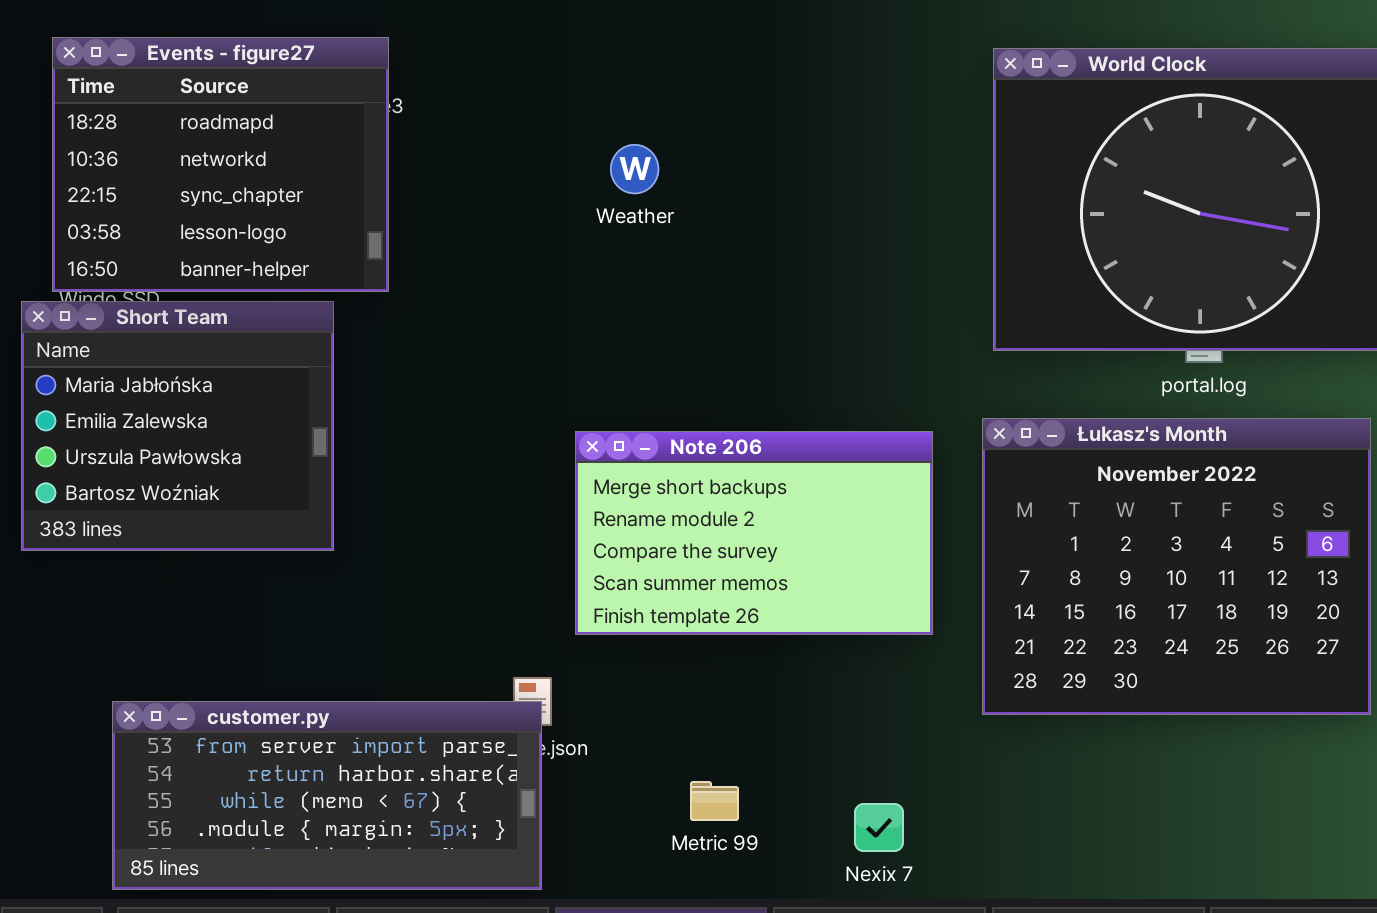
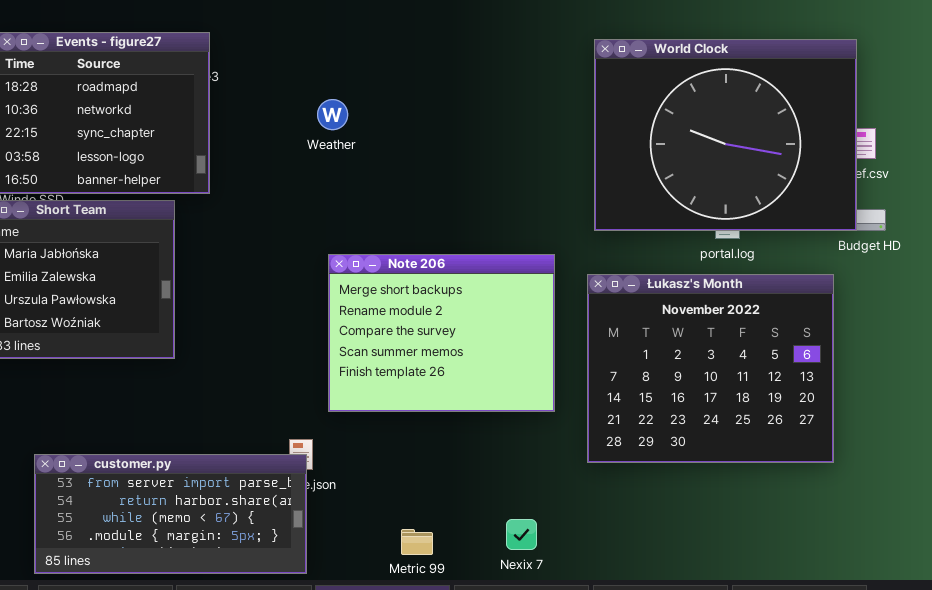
Weather: [610,144,659,194] -> [317,99,348,130], moved
Note 206: [575,431,933,635] -> [328,254,555,412], resized
Metric 99: [690,781,739,821] -> [401,529,433,555], moved

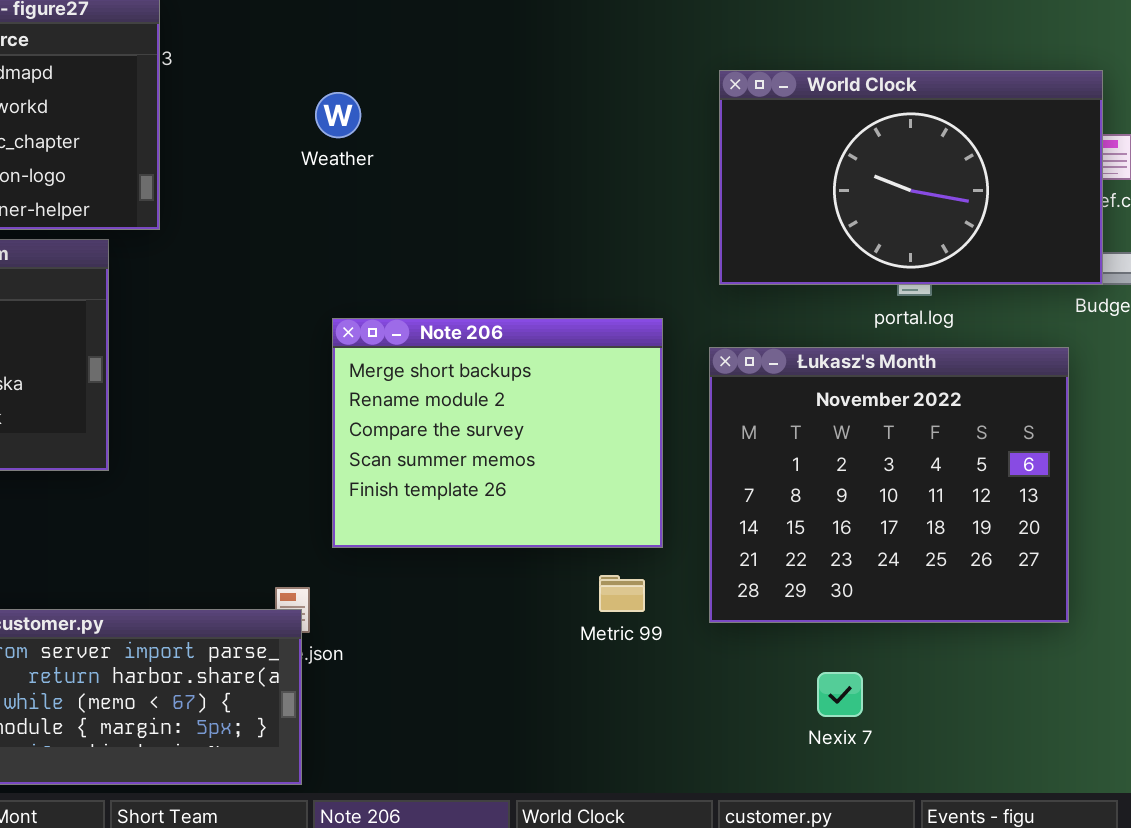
World Clock: [594,39,857,231] -> [719,70,1103,285], resized
Nexix 7: [506,519,537,550] -> [817,672,863,717], moved
Metric 99: [401,529,433,555] -> [599,575,645,612], moved

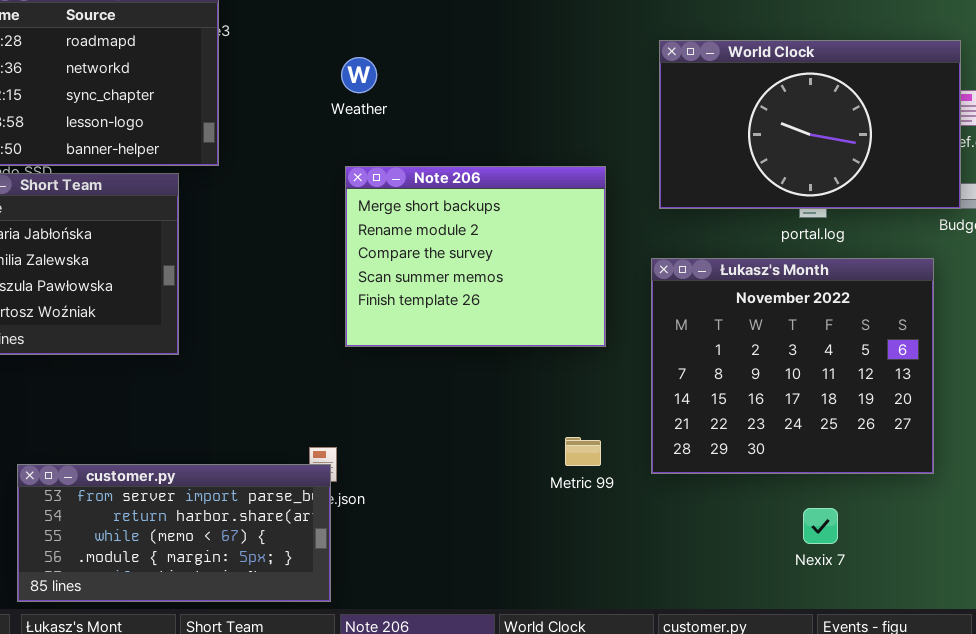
Note 206: [332,318,663,548] -> [345,166,606,347], moved
Nexix 7: [817,672,863,717] -> [803,508,838,544], moved

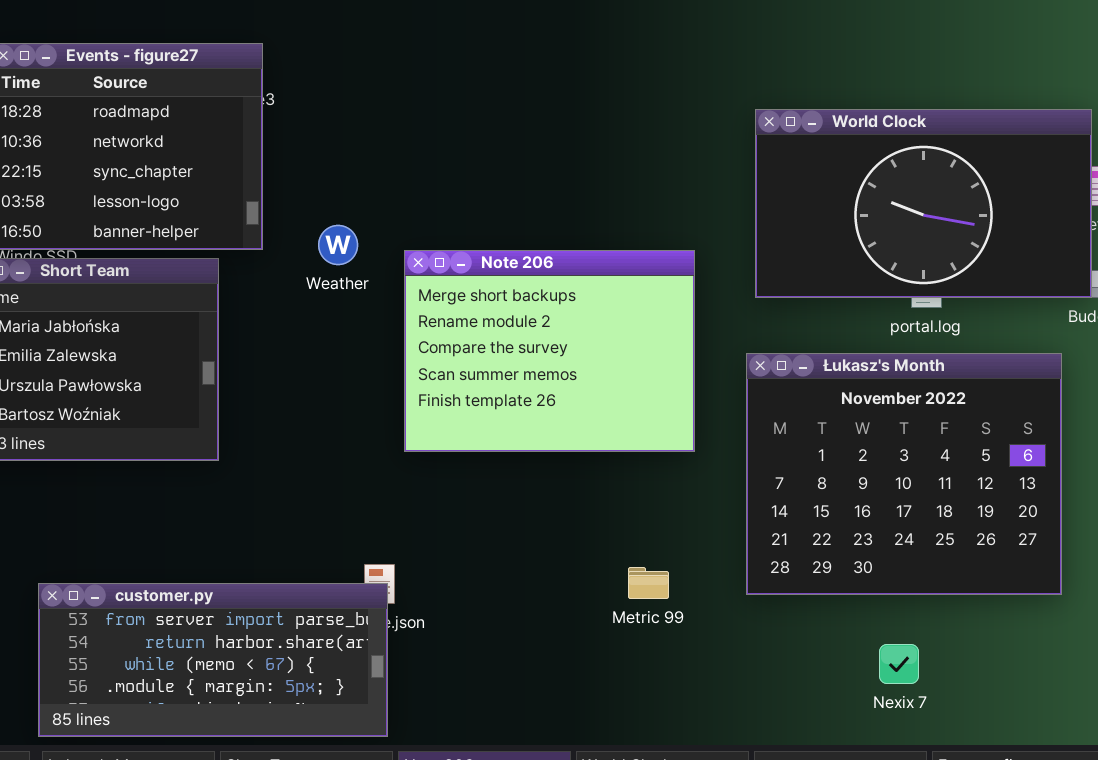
Weather: [341,57,377,93] -> [318,225,358,265], moved
Metric 99: [565,437,601,466] -> [628,567,669,599], moved
Nexix 7: [803,508,838,544] -> [879,644,919,684], moved

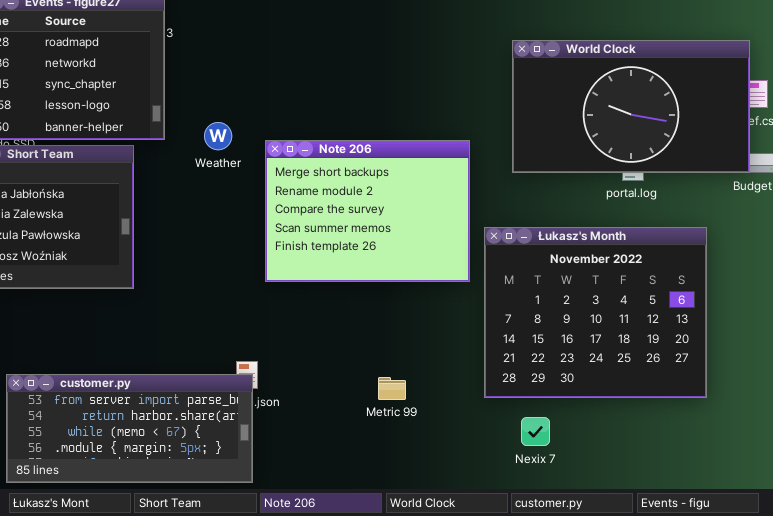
Łukasz's Month: [746,353,1062,595] -> [484,227,707,398], moved
Metric 99: [628,567,669,599] -> [378,377,406,400], moved
Nexix 7: [879,644,919,684] -> [521,417,550,446], moved

